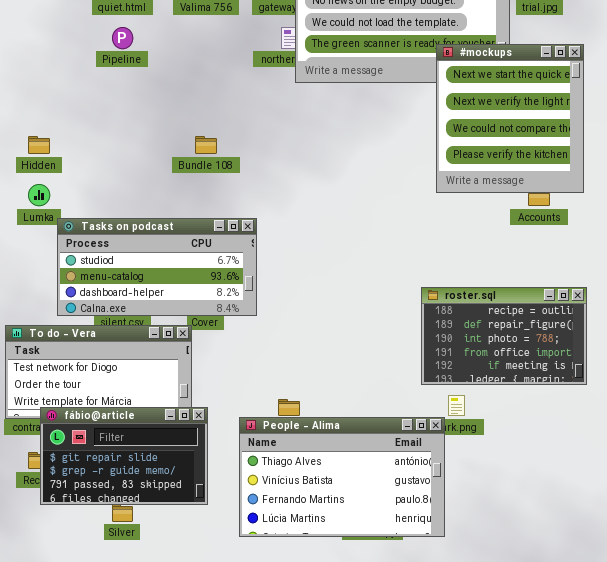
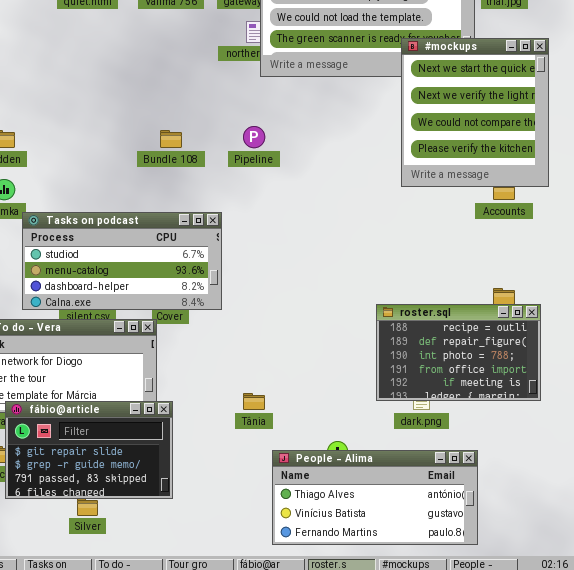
Pipeline: [112,27,133,49] -> [243,126,265,148], moved
roster.sql: [421,287,587,385] -> [376,304,541,401], moved
People - Alima: [239,417,445,537] -> [272,450,478,545], moved, resized

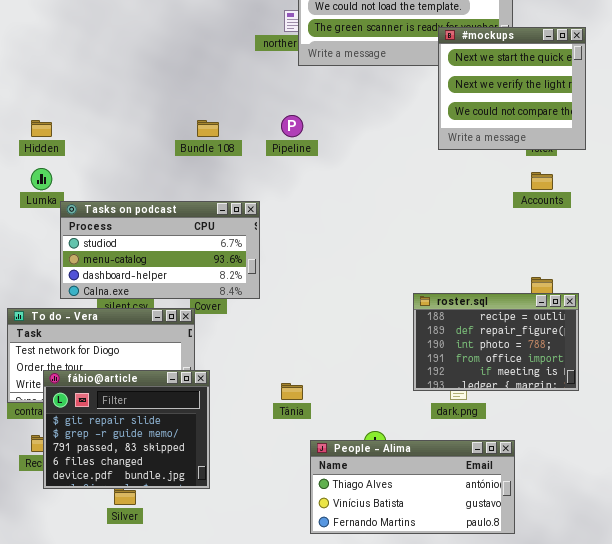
#mockups: [401,38,549,187] -> [438,27,586,150], resized
fábio@article: [5,401,173,499] -> [43,370,210,489], resized

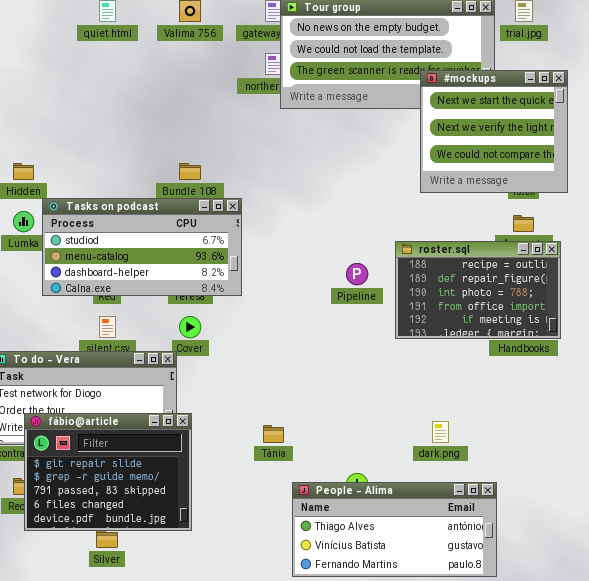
Pipeline: [281,115,303,137] -> [346,263,368,285], moved
Tasks on podcast: [60,201,260,299] -> [42,198,242,296], moved
roster.sql: [413,293,579,391] -> [395,241,561,339], moved

